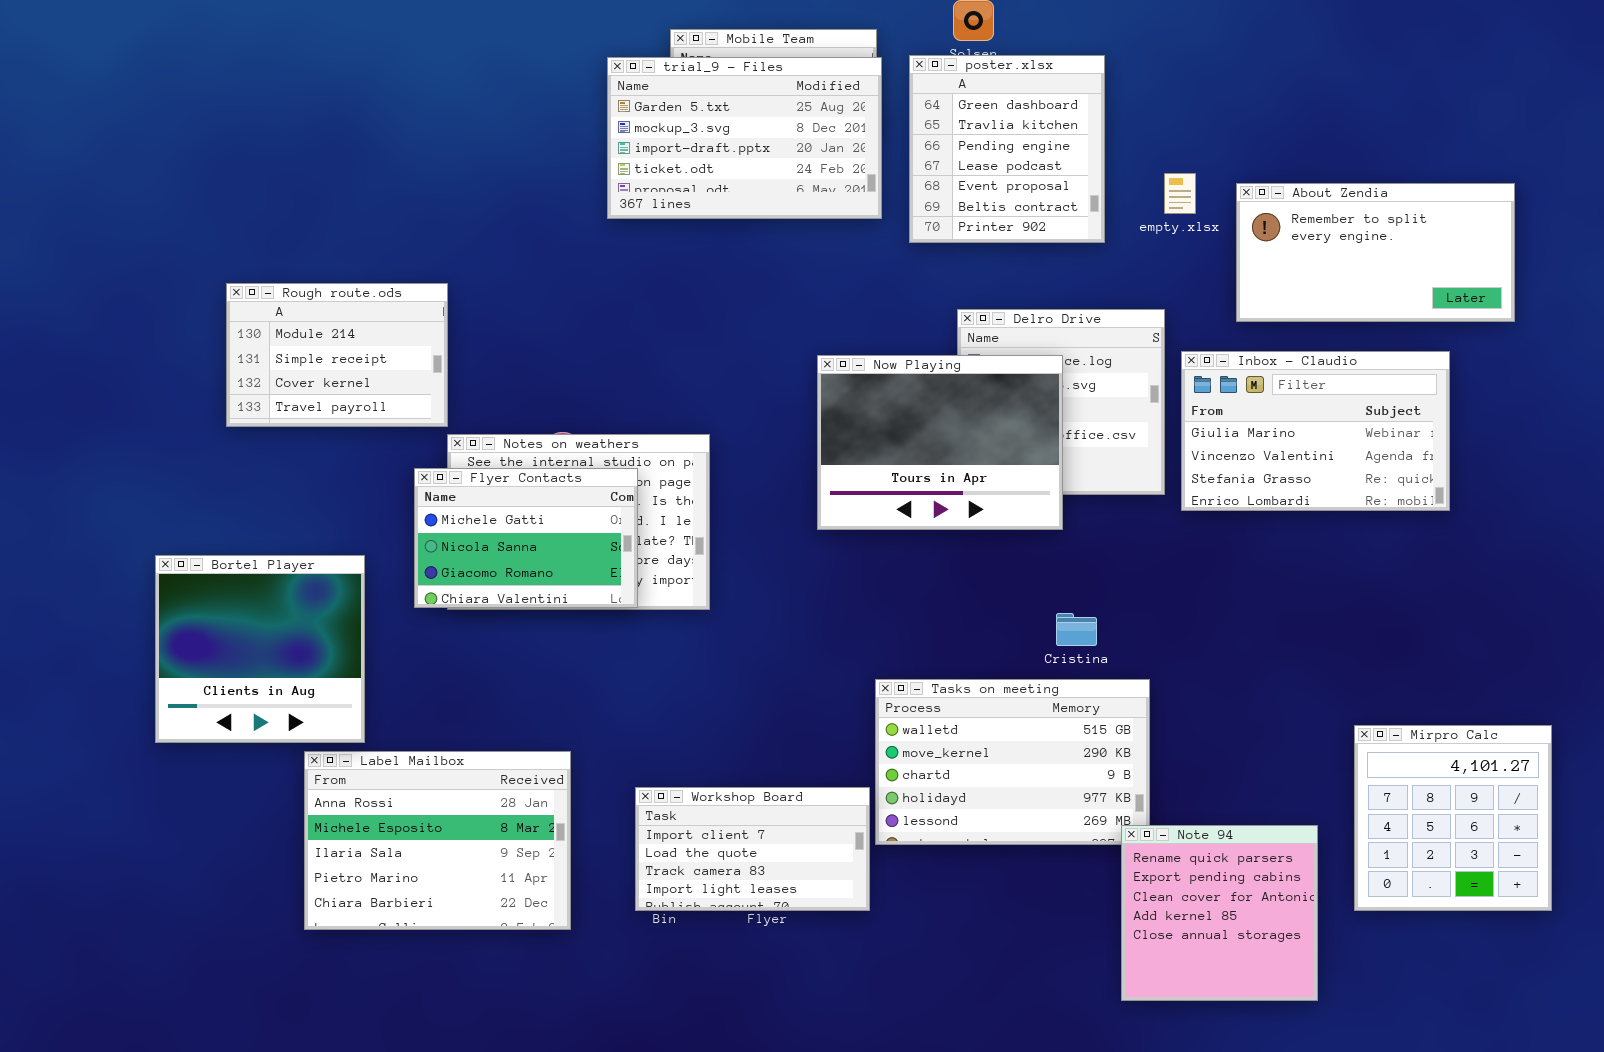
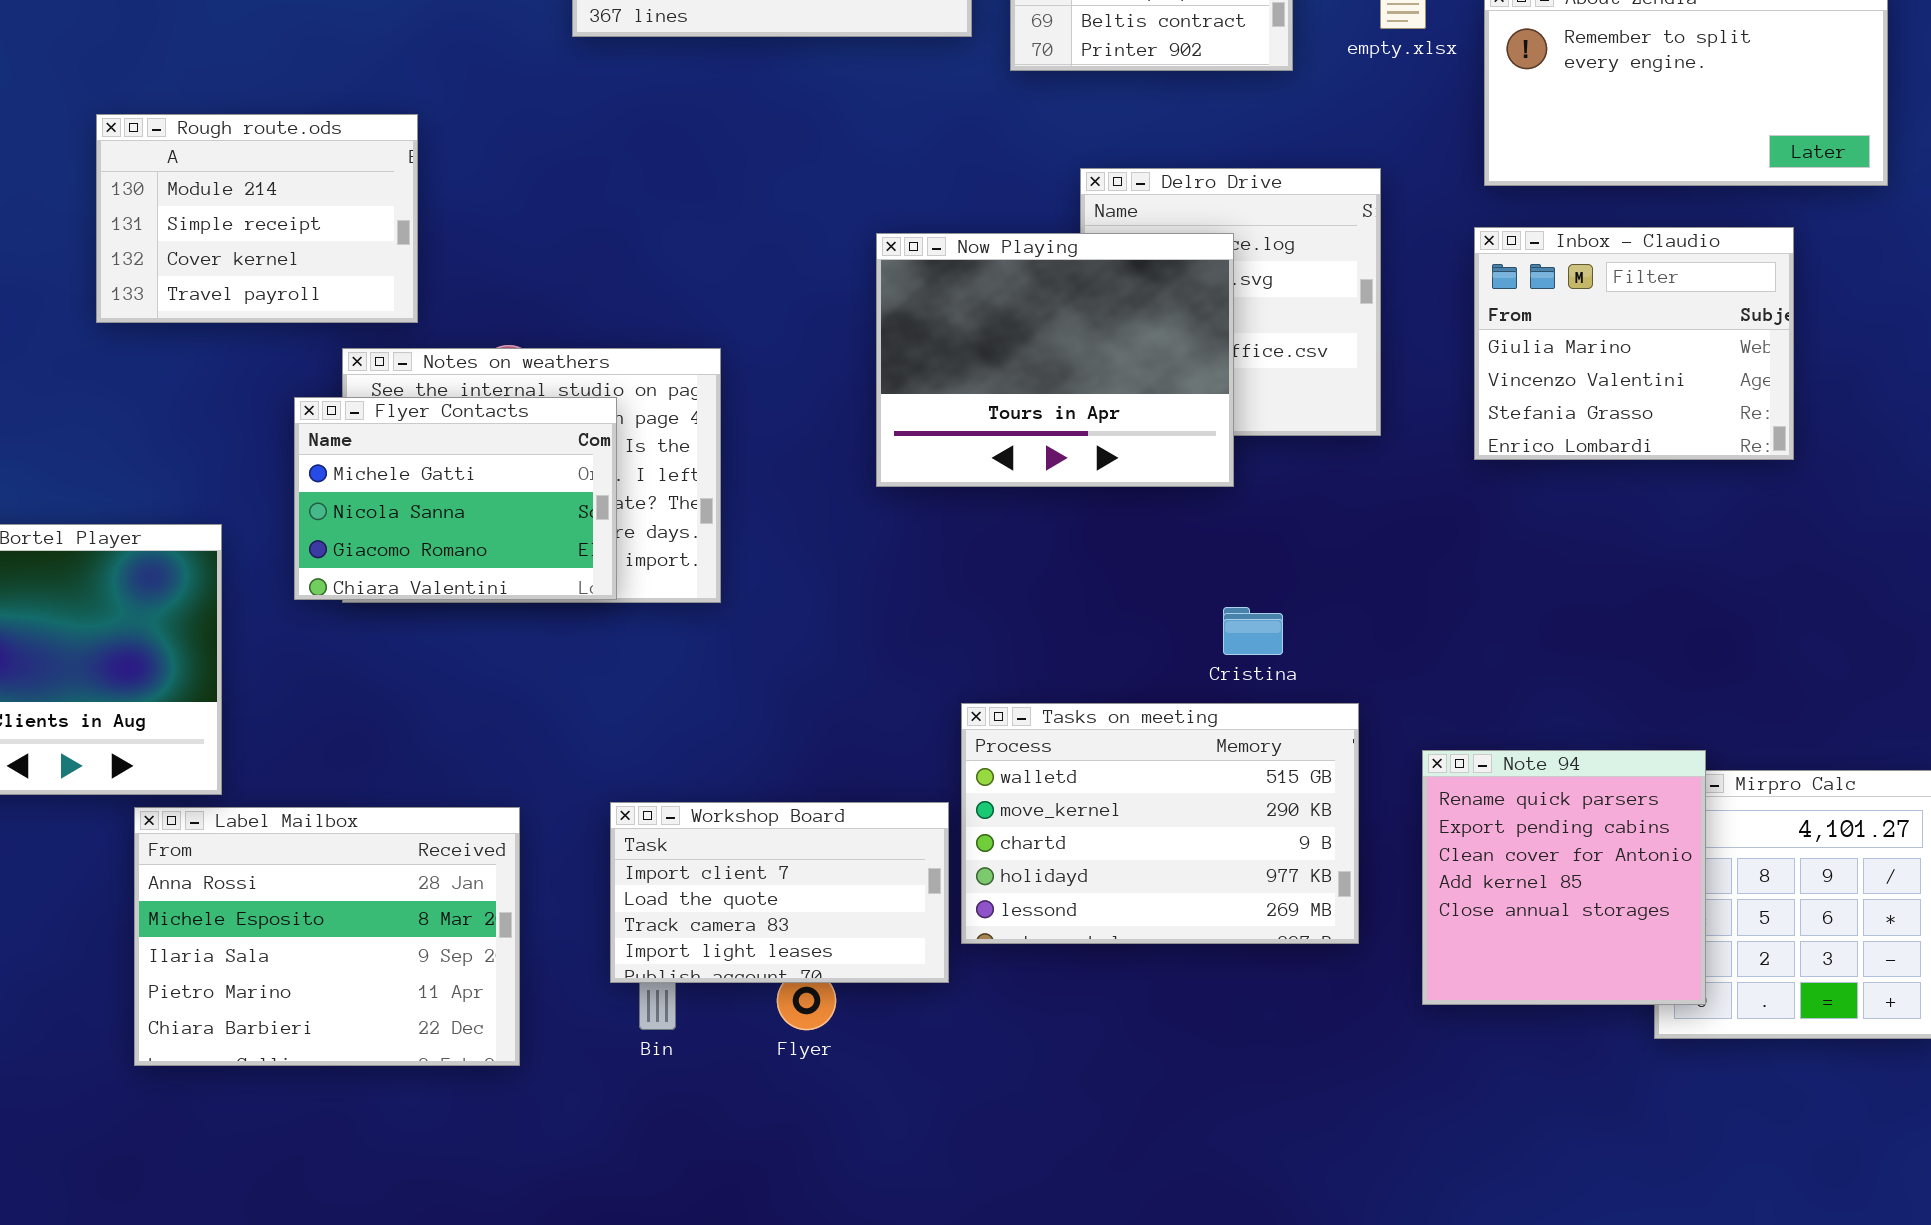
Rough route.ods: [226,283,448,427] -> [96,114,418,323], moved
Inbox - Claudio: [1181,351,1450,511] -> [1474,227,1794,460], resized
Workshop Board: [635,787,870,911] -> [610,802,949,983], moved
Note 94: [1121,825,1318,1001] -> [1422,750,1706,1005], moved

